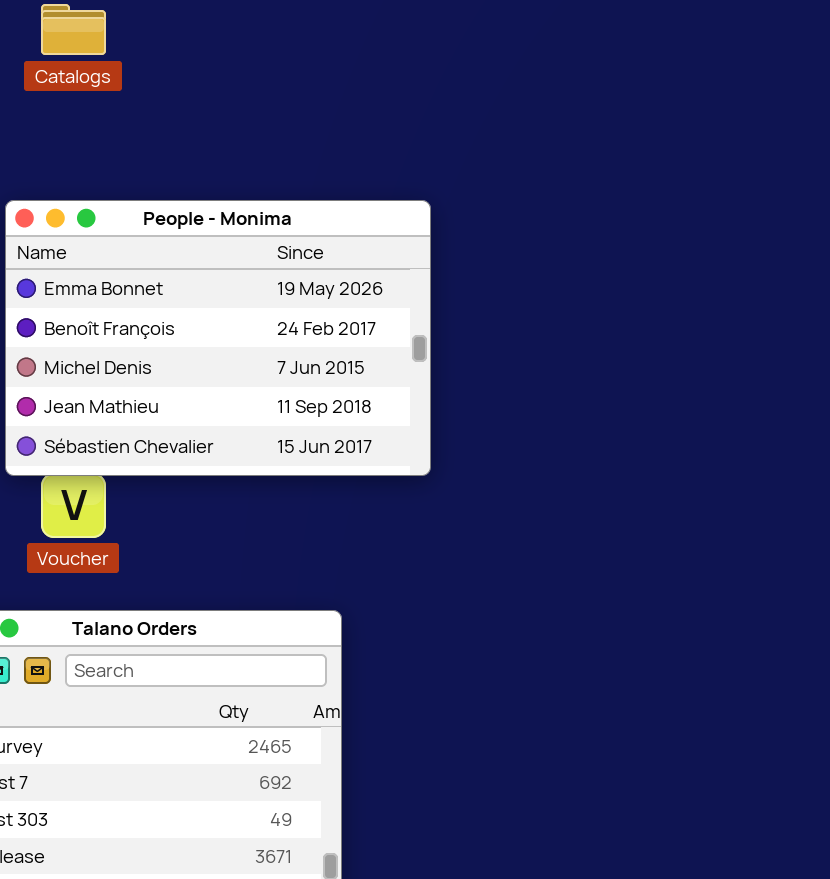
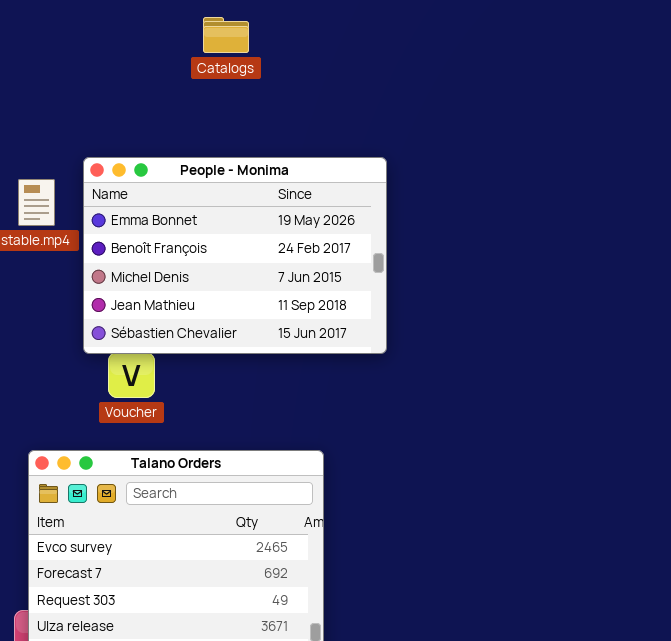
Catalogs: [41,4,106,55] -> [203,17,249,53], moved

